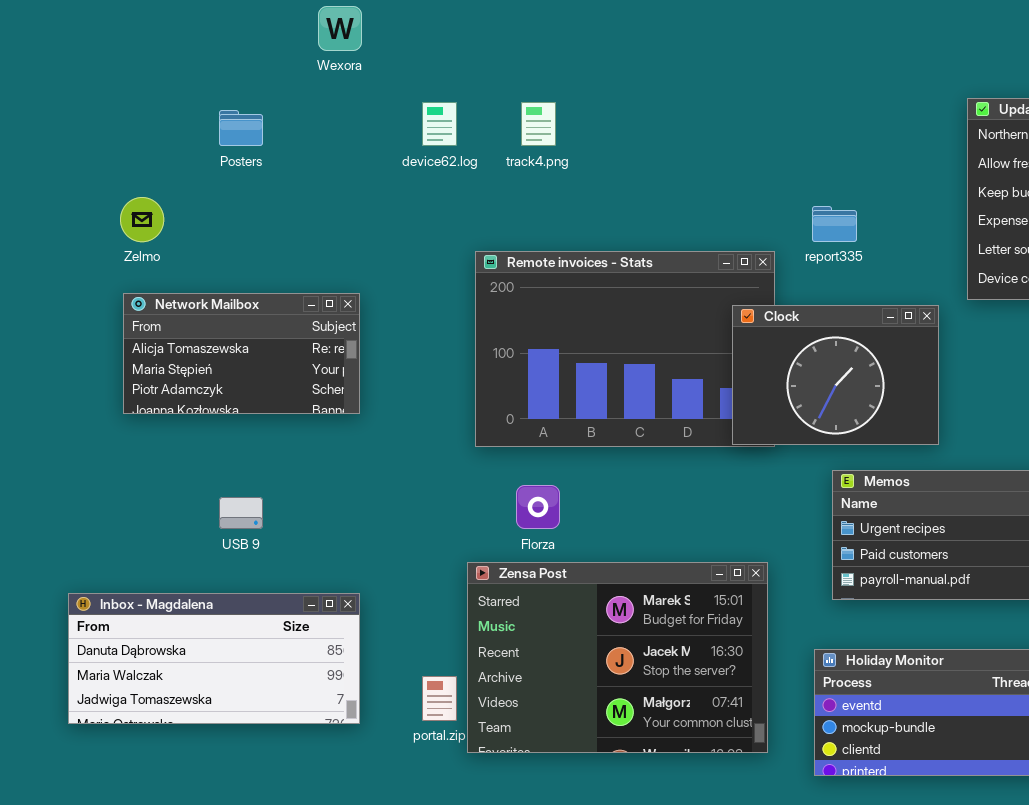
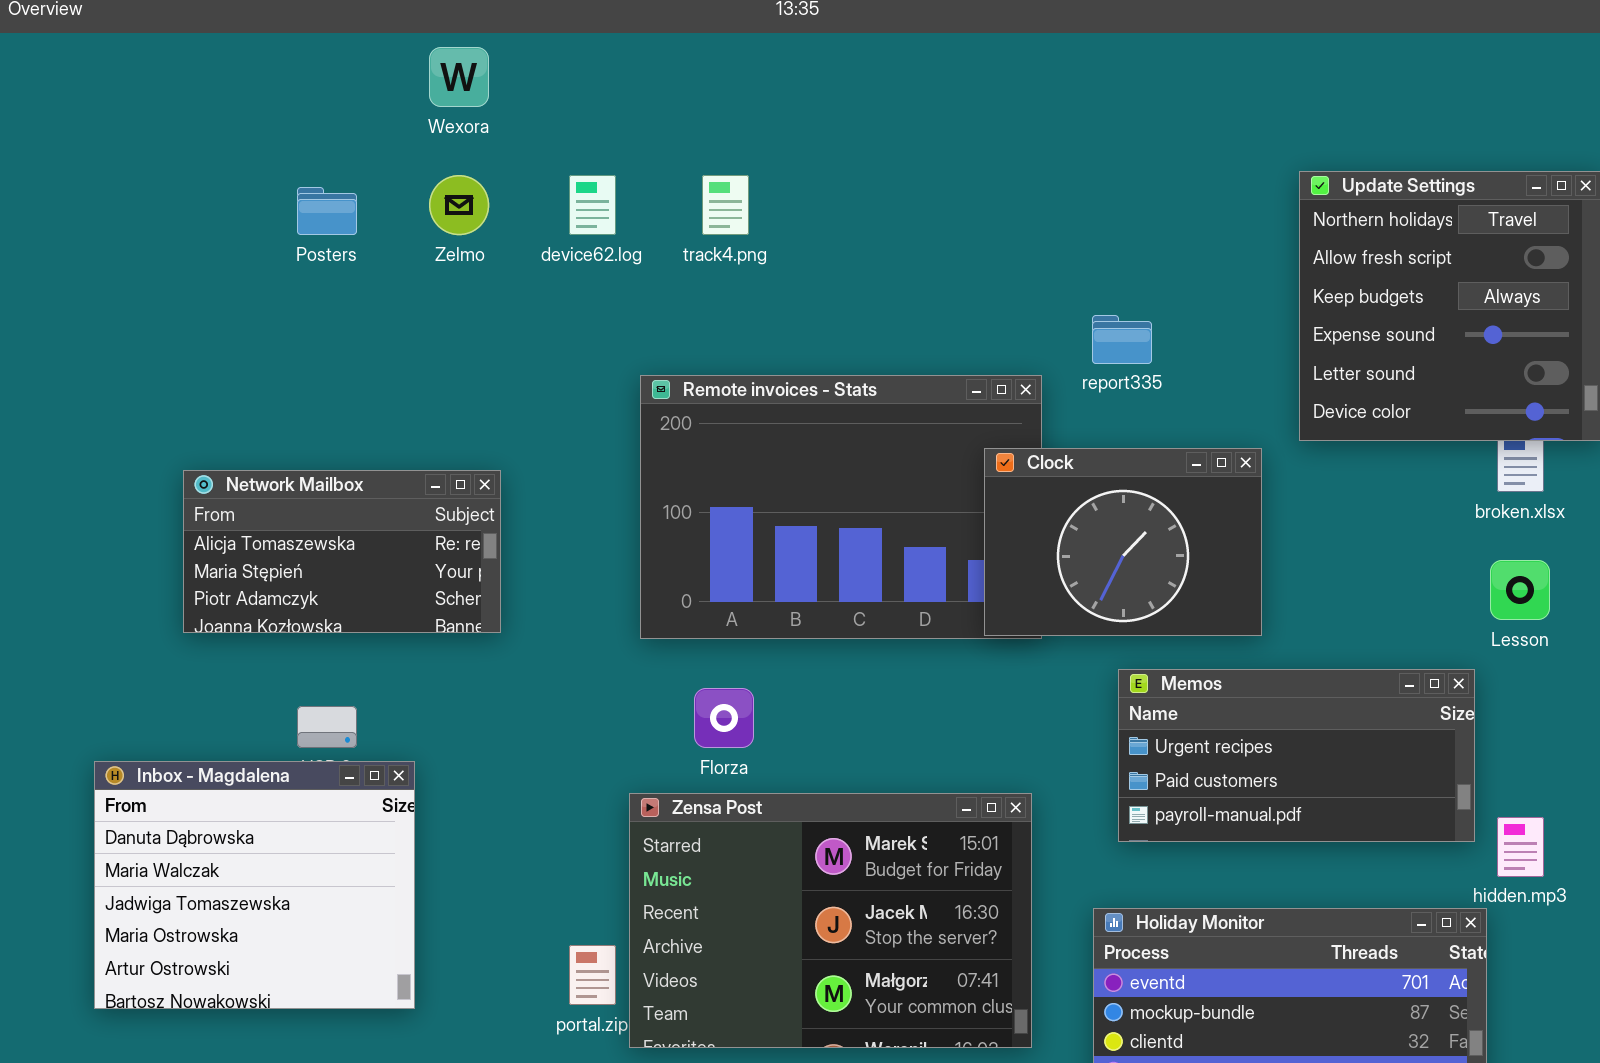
Zelmo: [120,197,164,242] -> [429,175,489,235], moved
Network Mailbox: [123,293,360,414] -> [183,470,501,633], moved
Inbox - Magdalena: [68,593,360,724] -> [94,761,415,1009], resized

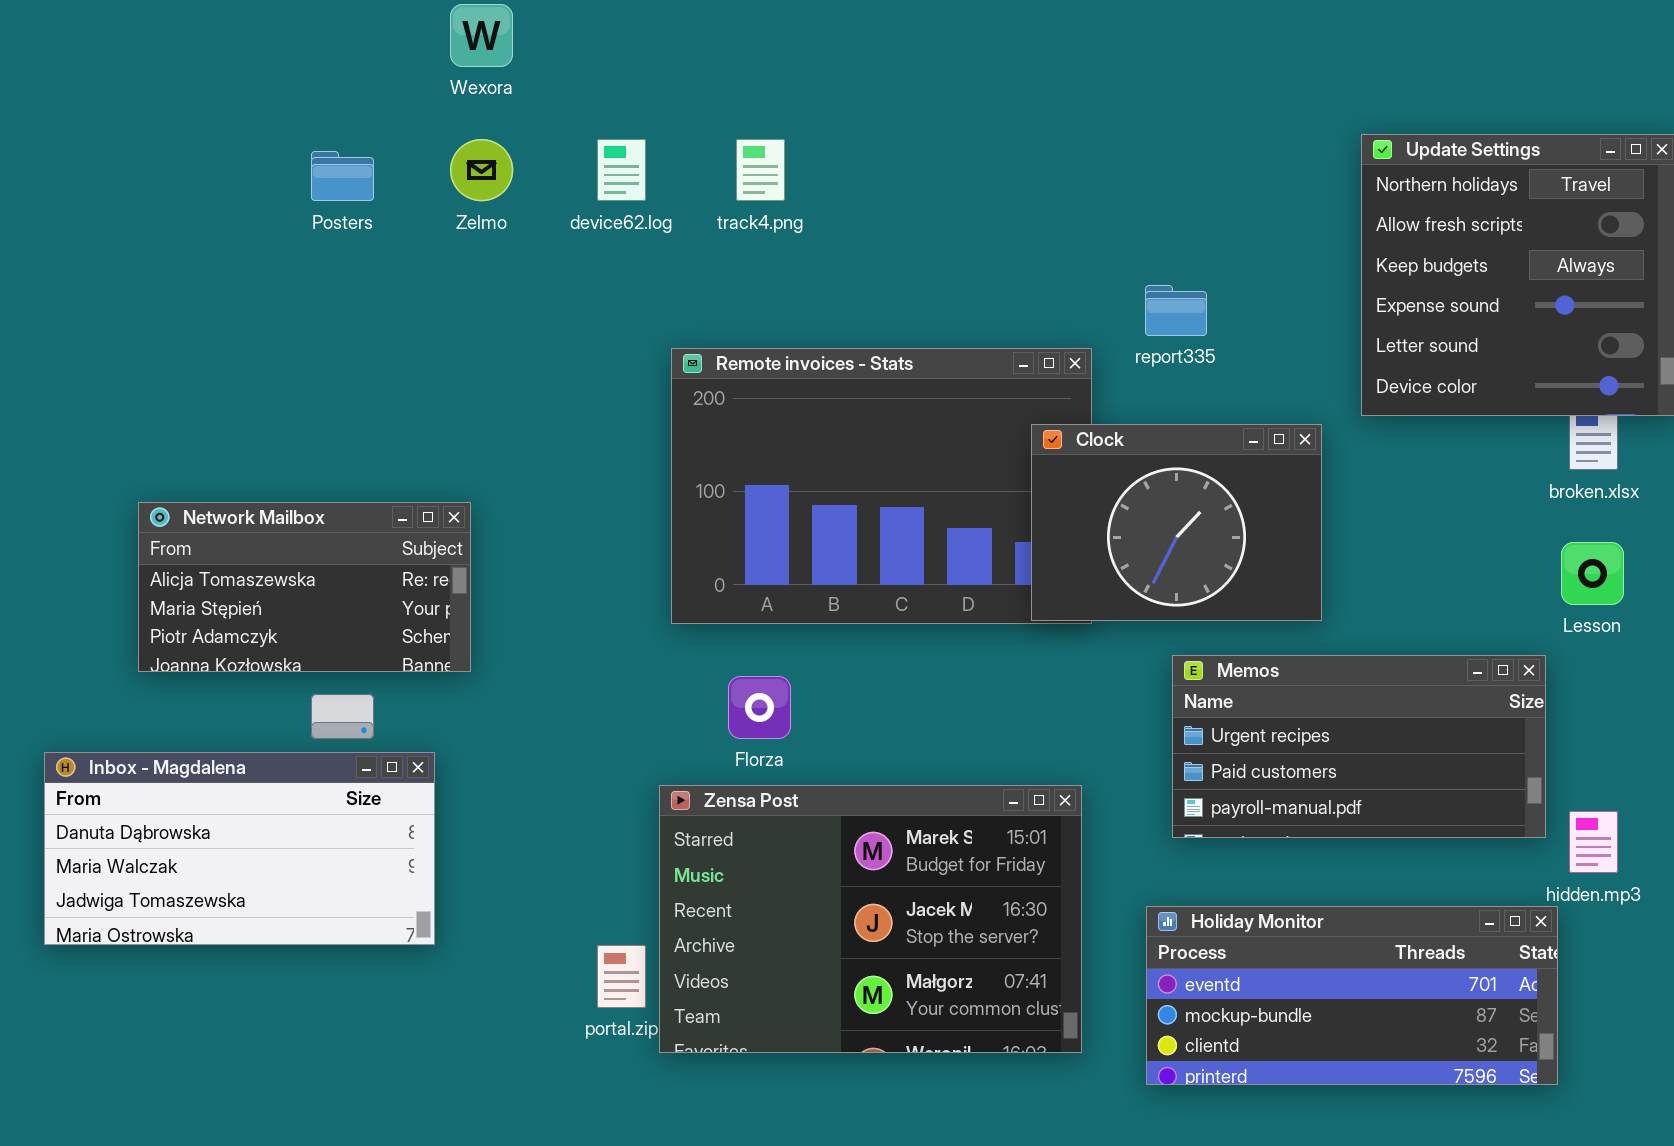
Network Mailbox: [183,470,501,633] -> [138,502,471,672], moved
Inbox - Magdalena: [94,761,415,1009] -> [44,752,435,945], resized

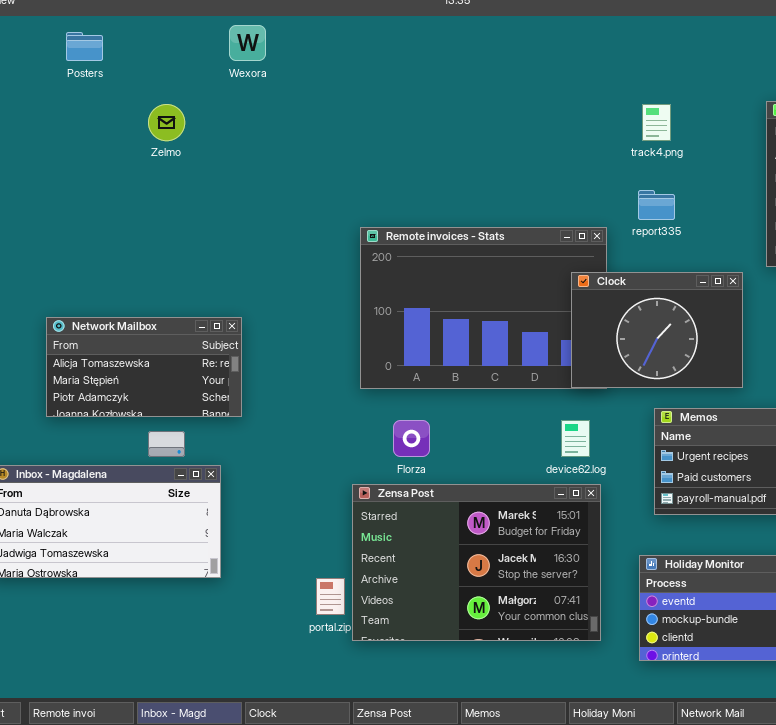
Zelmo: [450,139,513,201] -> [148,104,185,141], moved
device62.log: [597,139,646,201] -> [561,420,590,457], moved
track4.png: [736,139,785,201] -> [642,104,671,141], moved
Posters: [311,151,374,201] -> [66,32,103,61], moved

